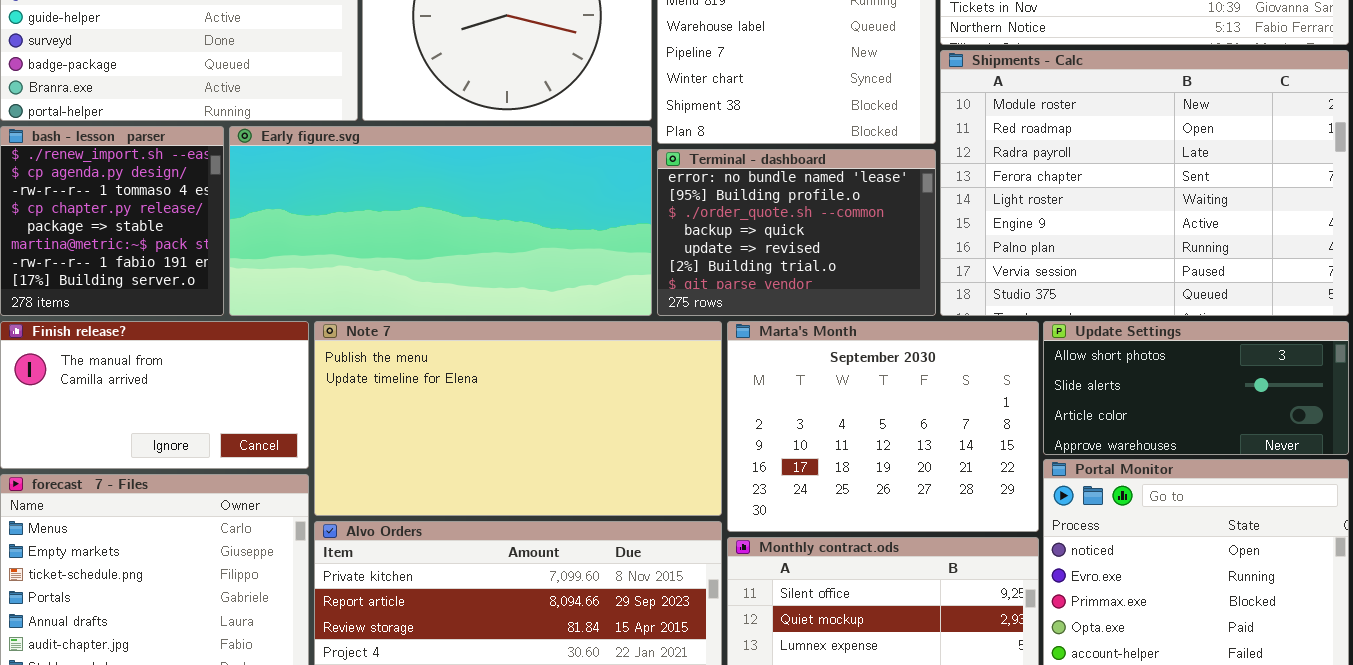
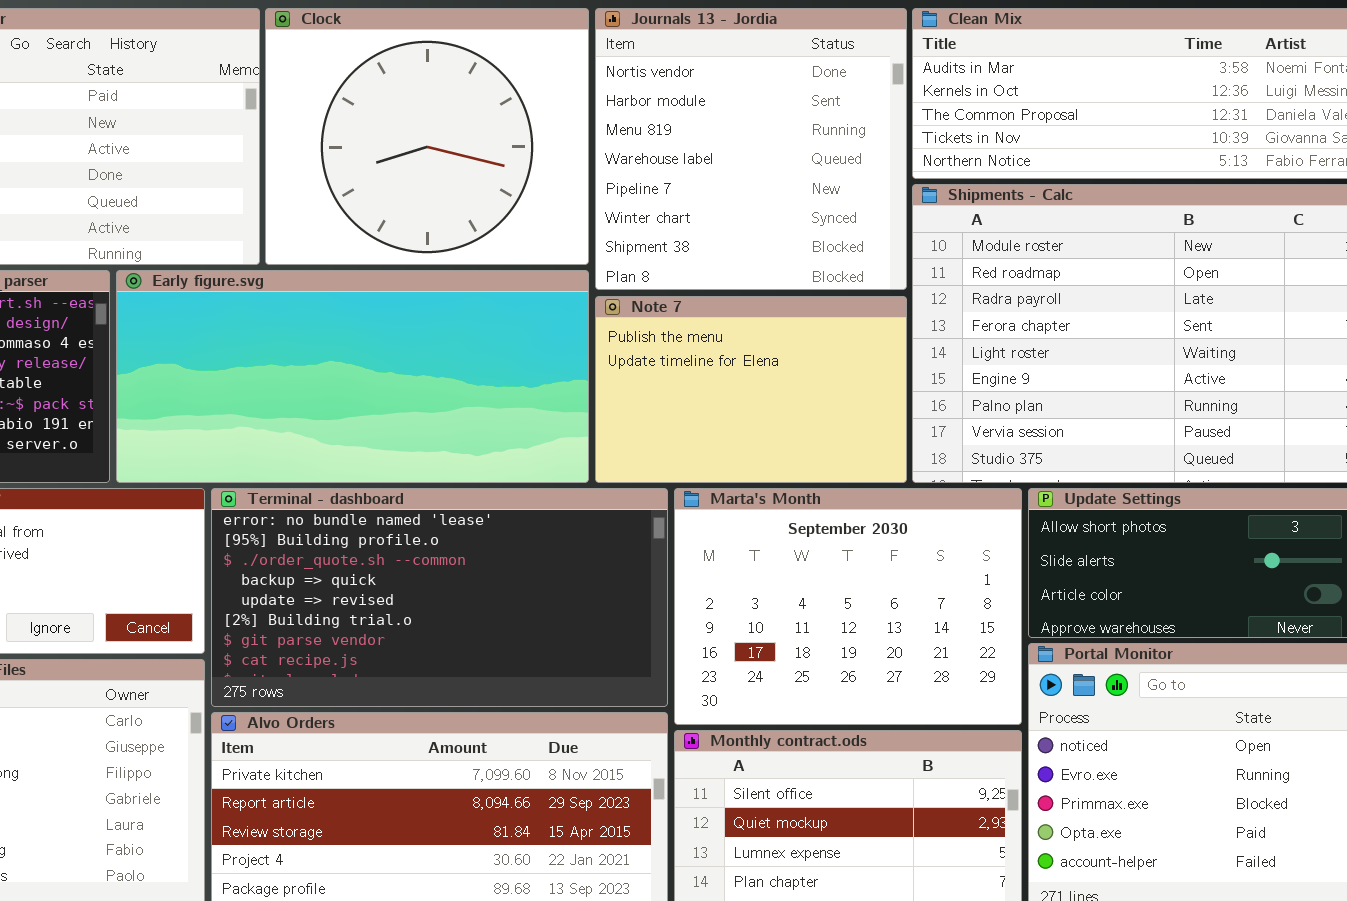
Terminal - dashboard: [657,149,936,316] -> [211,488,668,707], moved, resized
Note 7: [314,321,722,516] -> [595,296,907,483], moved, resized

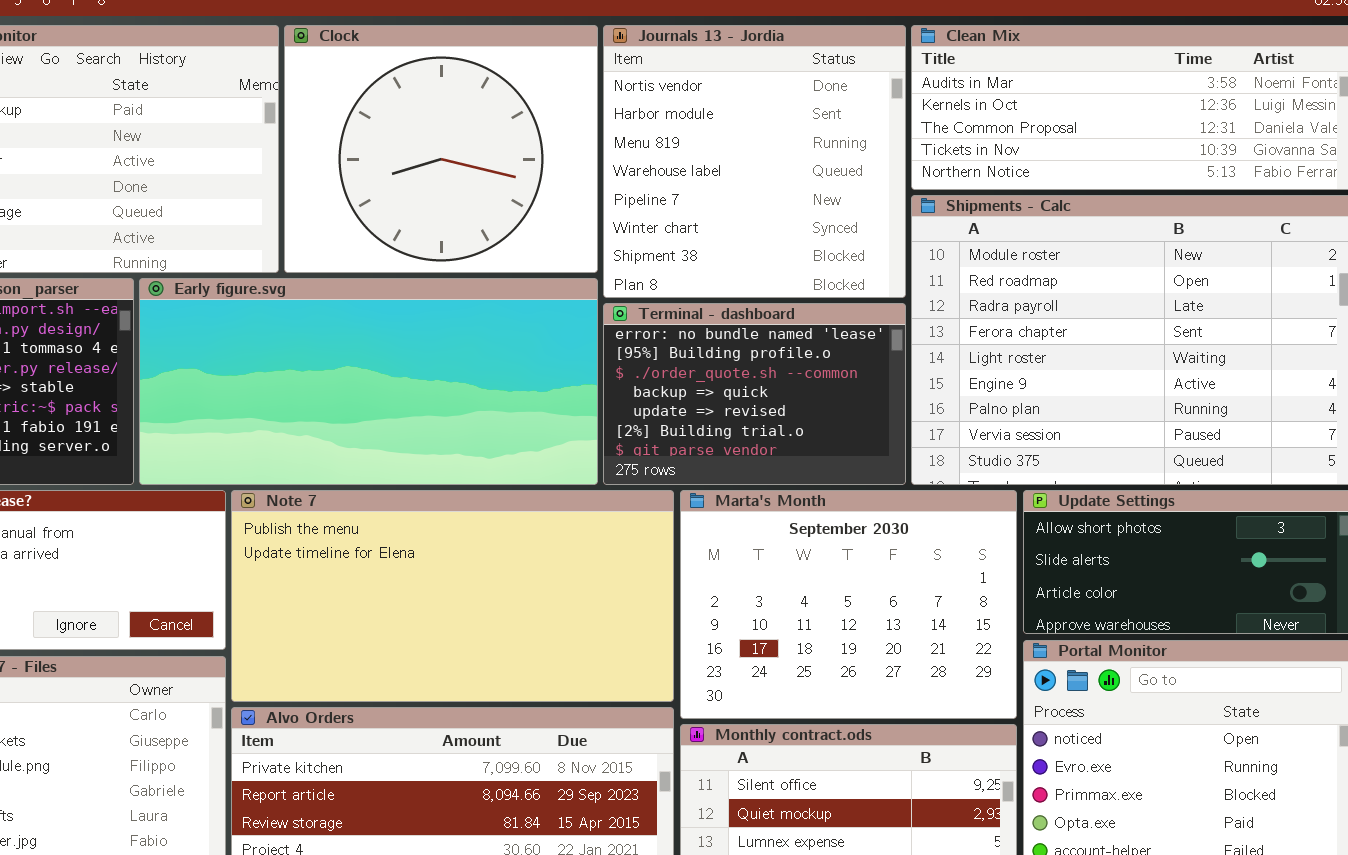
Note 7: [595,296,907,483] -> [231,490,674,702], moved, resized
Terminal - dashboard: [211,488,668,707] -> [603,303,906,485], moved, resized

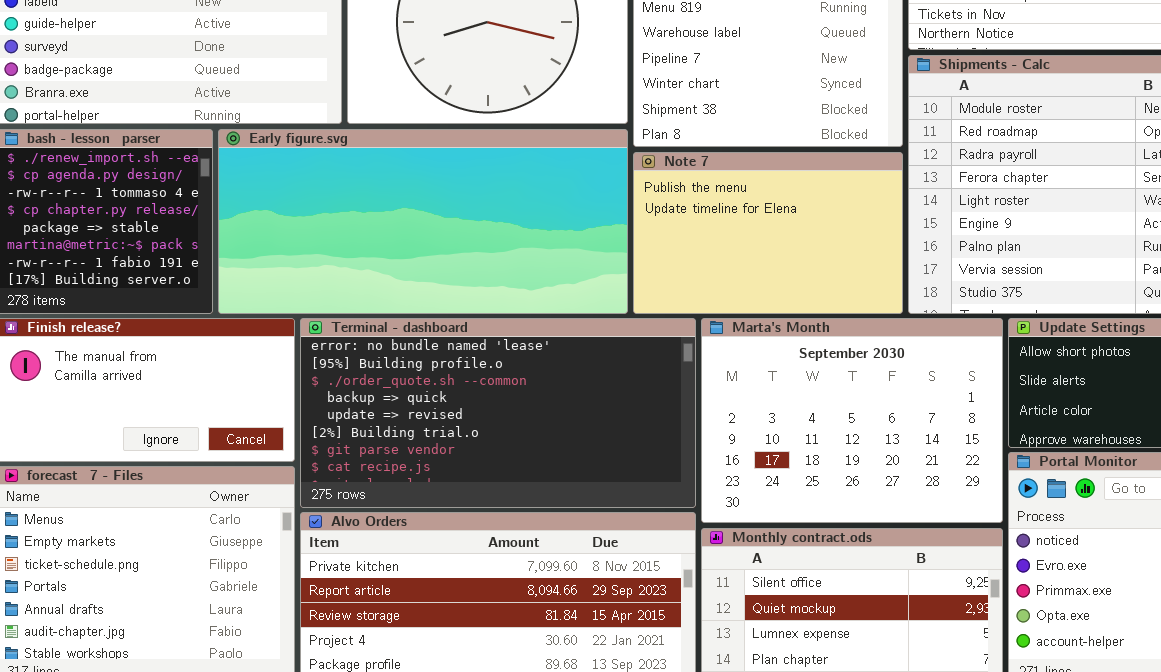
Terminal - dashboard: [603,303,906,485] -> [300,318,696,508], moved, resized
Note 7: [231,490,674,702] -> [633,152,903,314], moved, resized

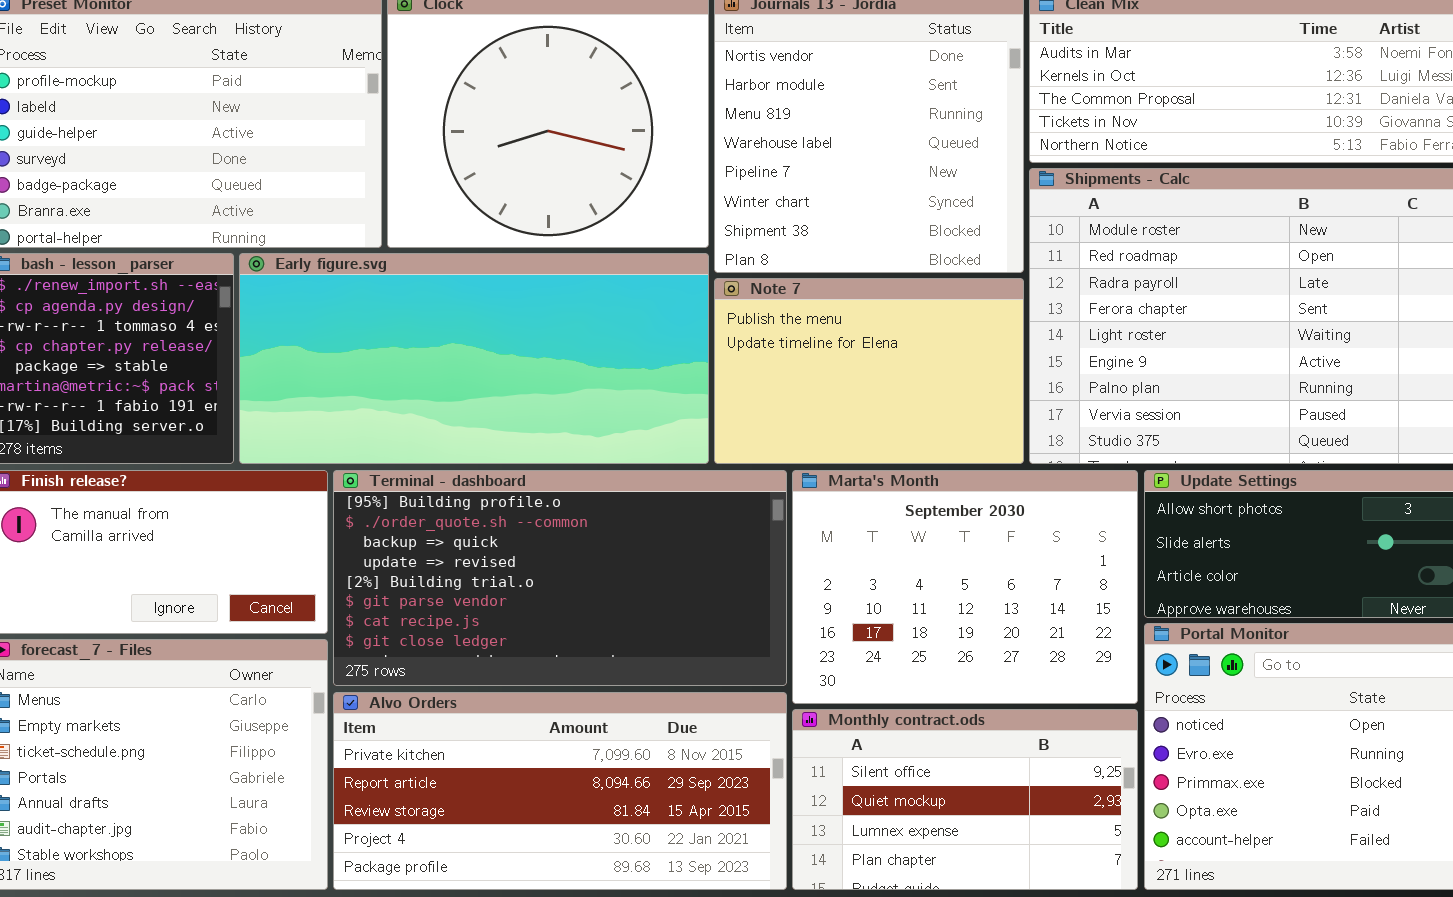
Terminal - dashboard: [300,318,696,508] -> [333,470,787,686], scrolled down 1 row

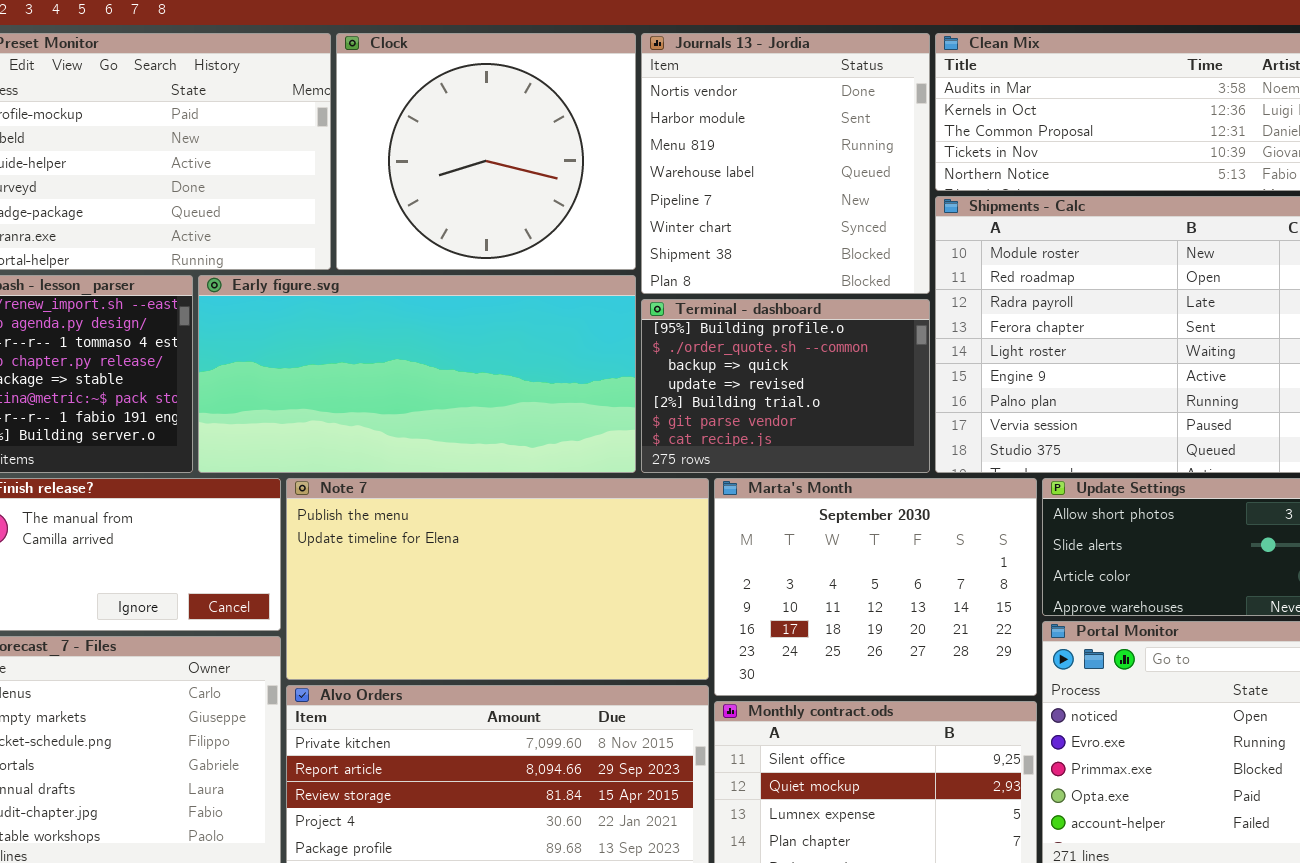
Note 7: [714,278,1024,464] -> [286,478,709,680], moved, resized
Terminal - dashboard: [333,470,787,686] -> [641,299,930,473], moved, resized

